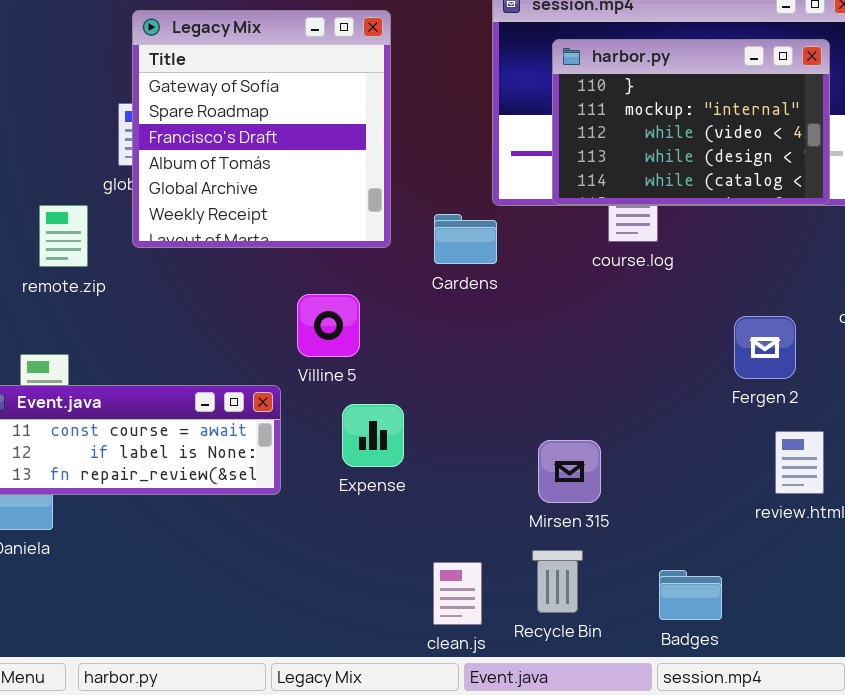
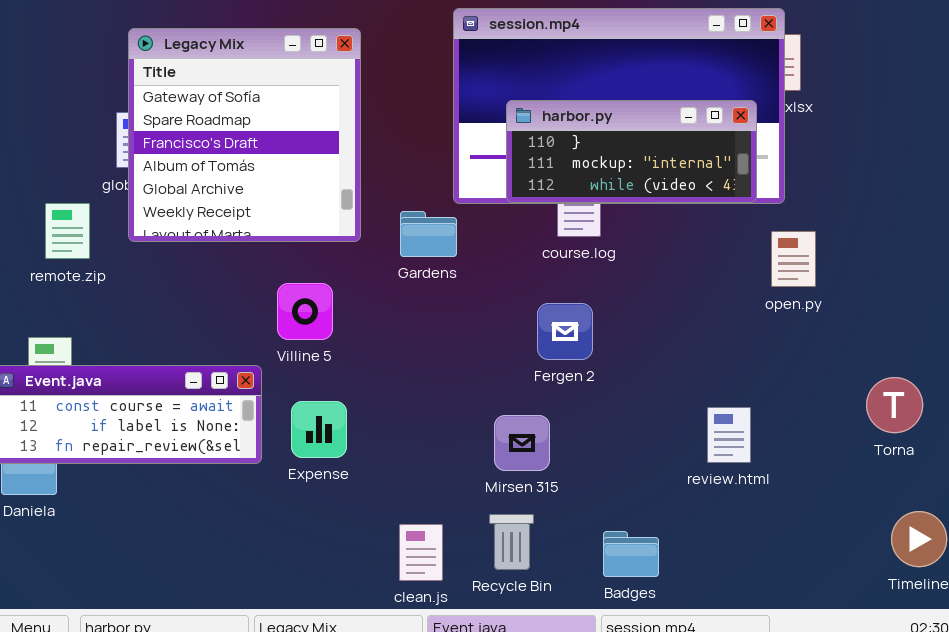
harbor.py: [552,39,830,205] -> [506,100,757,203], resized
Fergen 2: [734,316,796,379] -> [537,303,593,360], moved
Expense: [342,404,404,467] -> [291,401,347,458], moved

